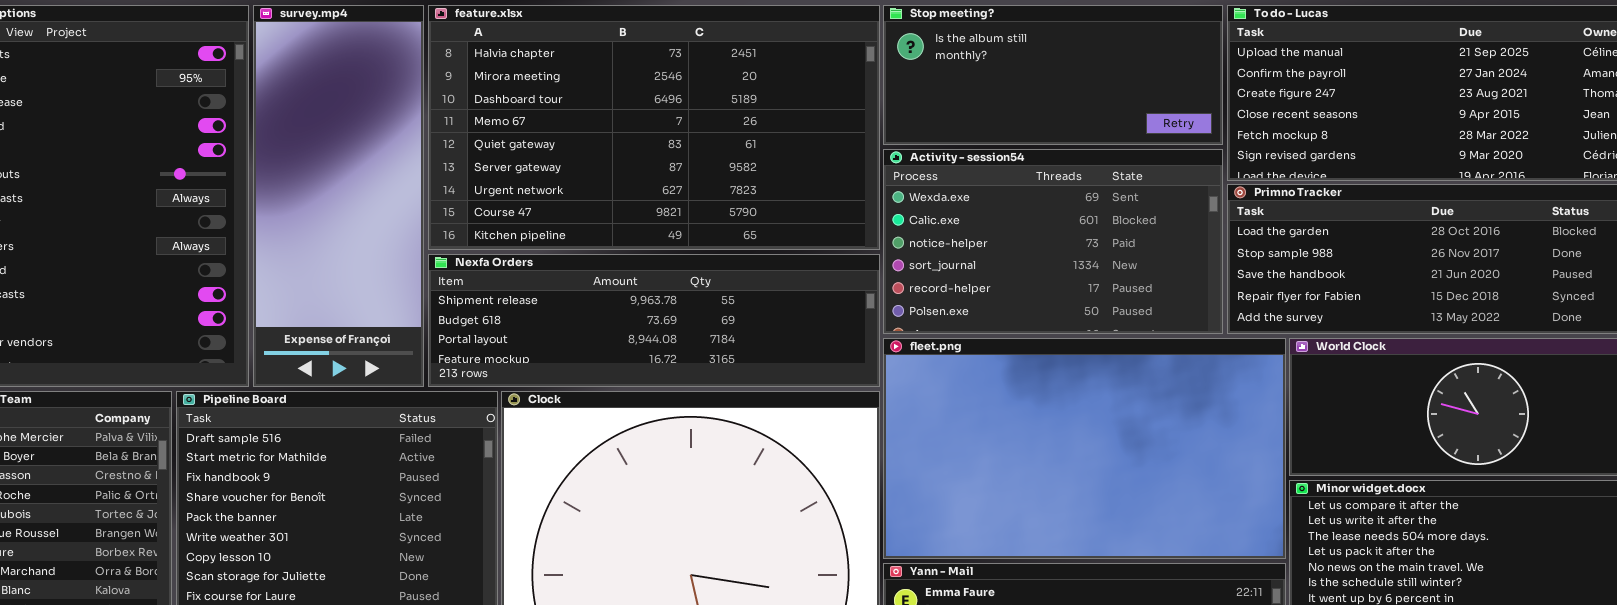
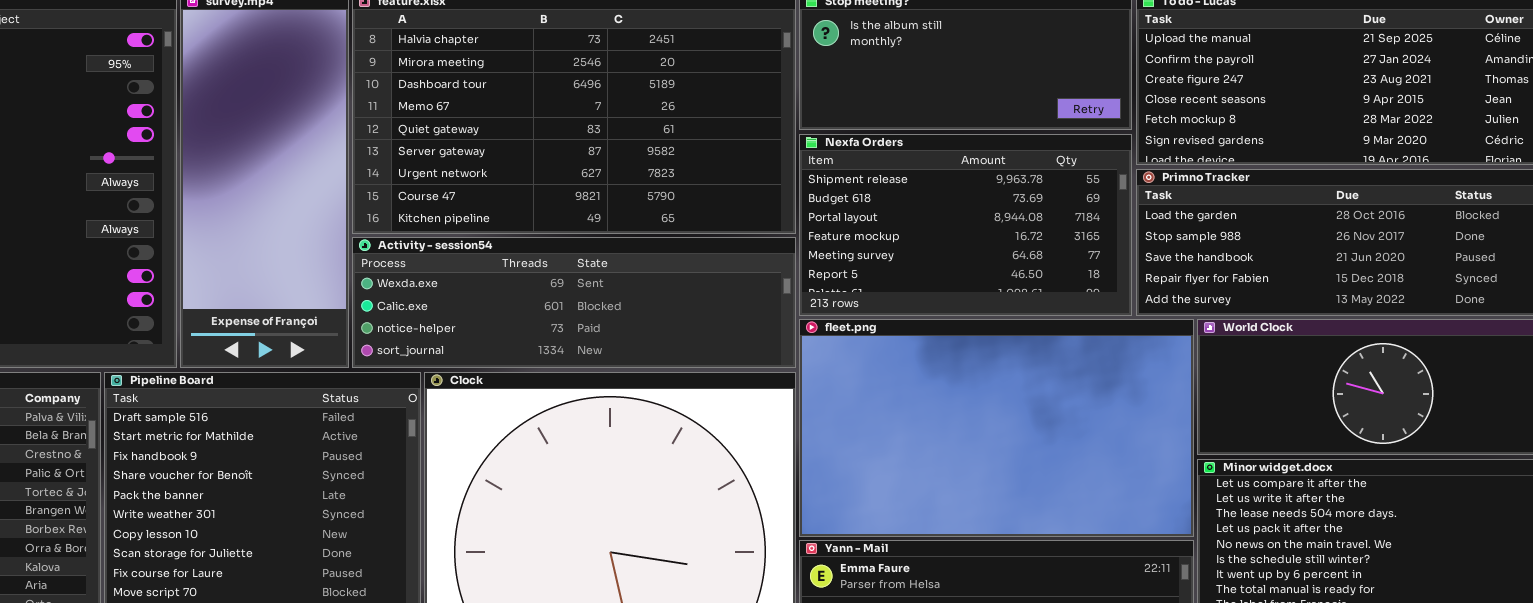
Activity - session54: [883,149,1223,334] -> [352,237,796,368], moved, resized
Nexfa Orders: [428,254,880,387] -> [799,134,1132,316], moved, resized

